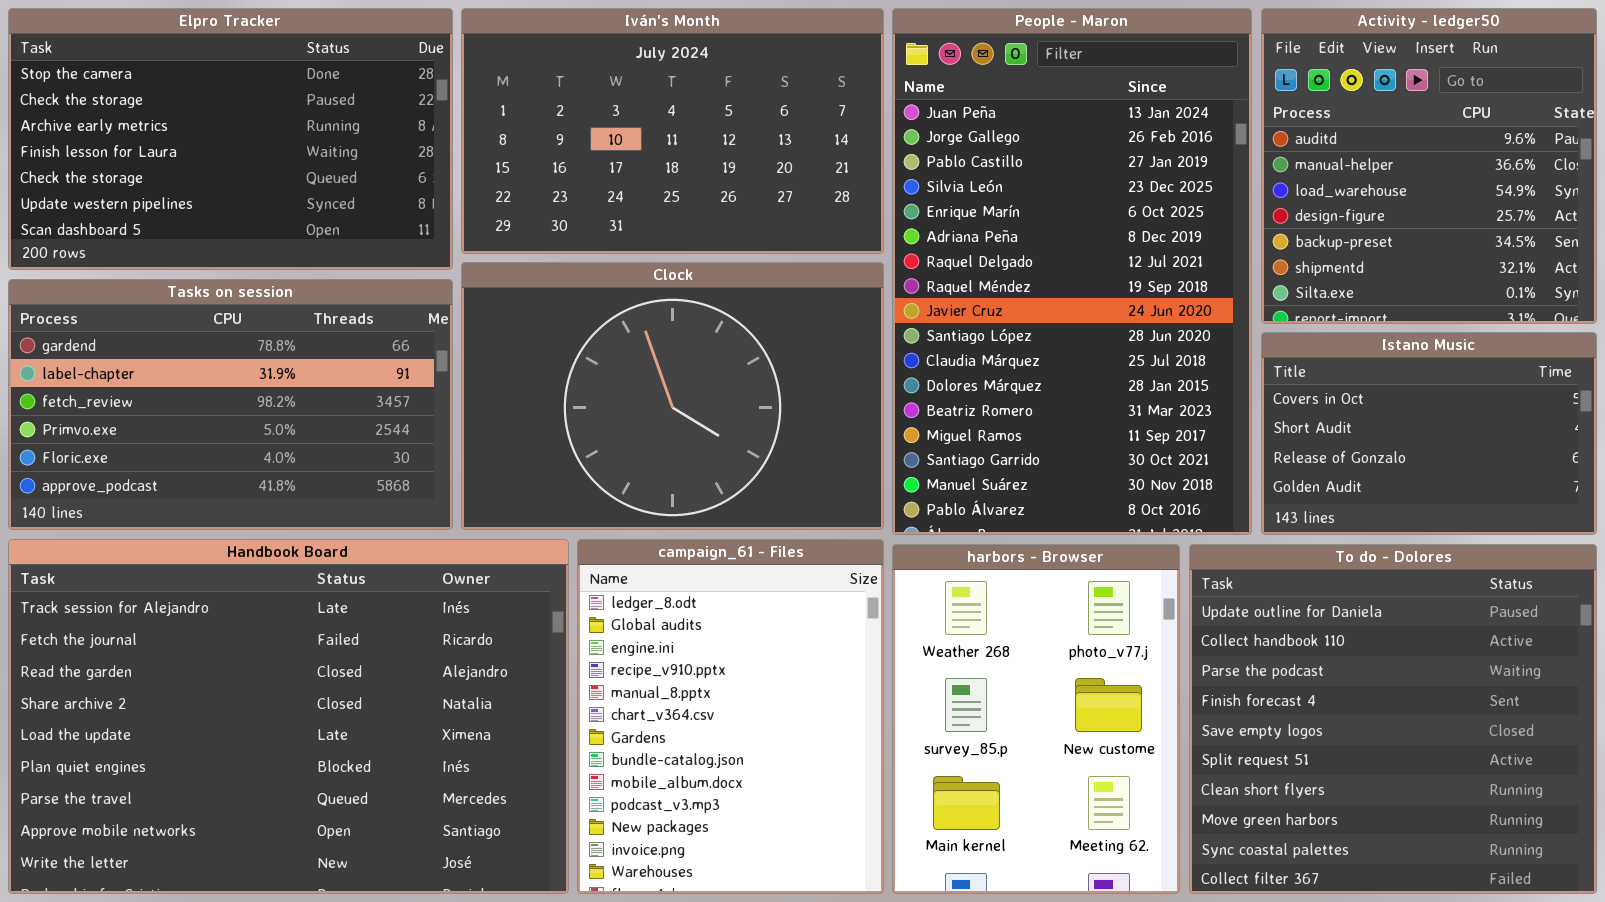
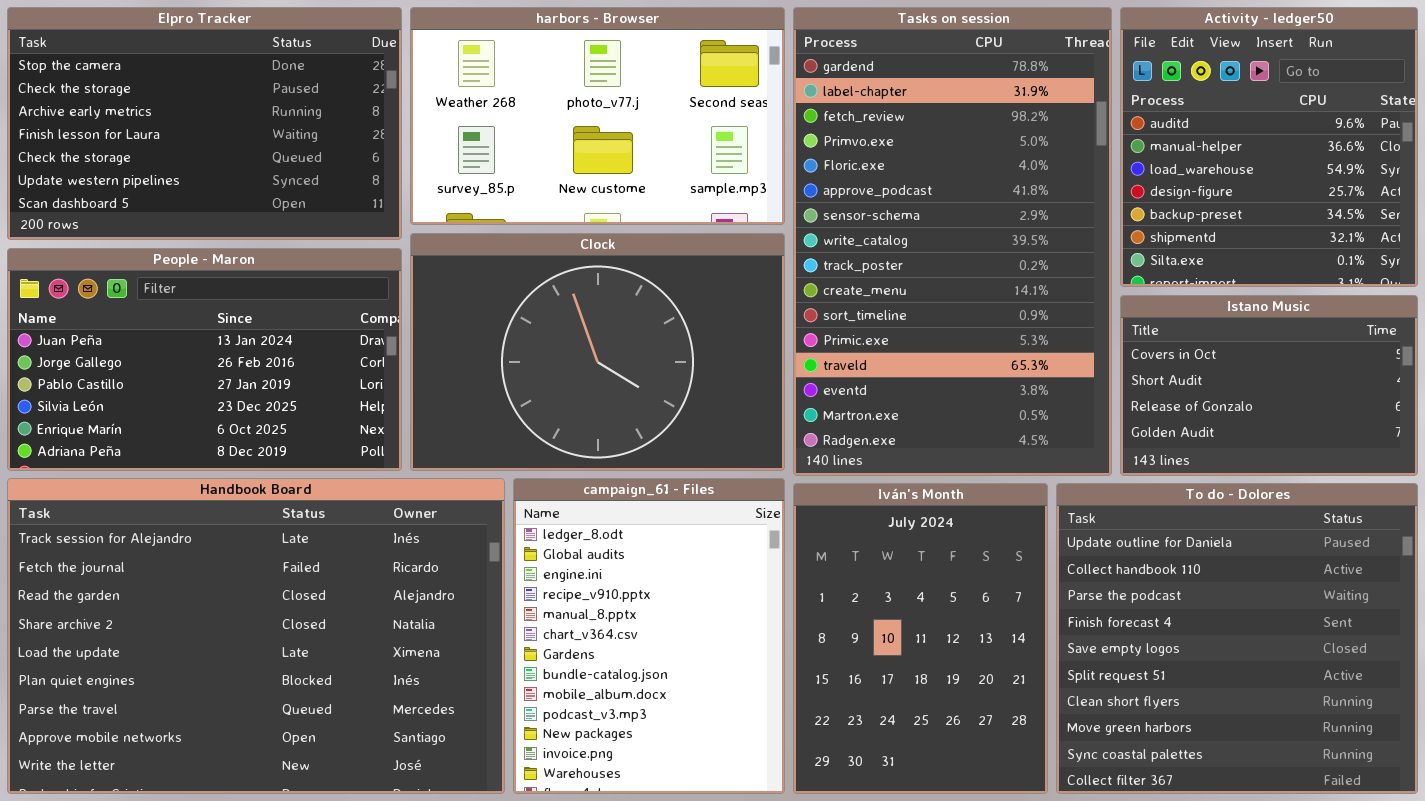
Iván's Month: [461,8,884,254] -> [793,483,1048,794], moved, resized
People - Maron: [892,8,1252,535] -> [7,248,402,471], moved, resized
Tasks on session: [8,279,453,530] -> [793,7,1112,476], moved, resized
harbors - Browser: [892,544,1180,894] -> [410,7,785,225], moved, resized

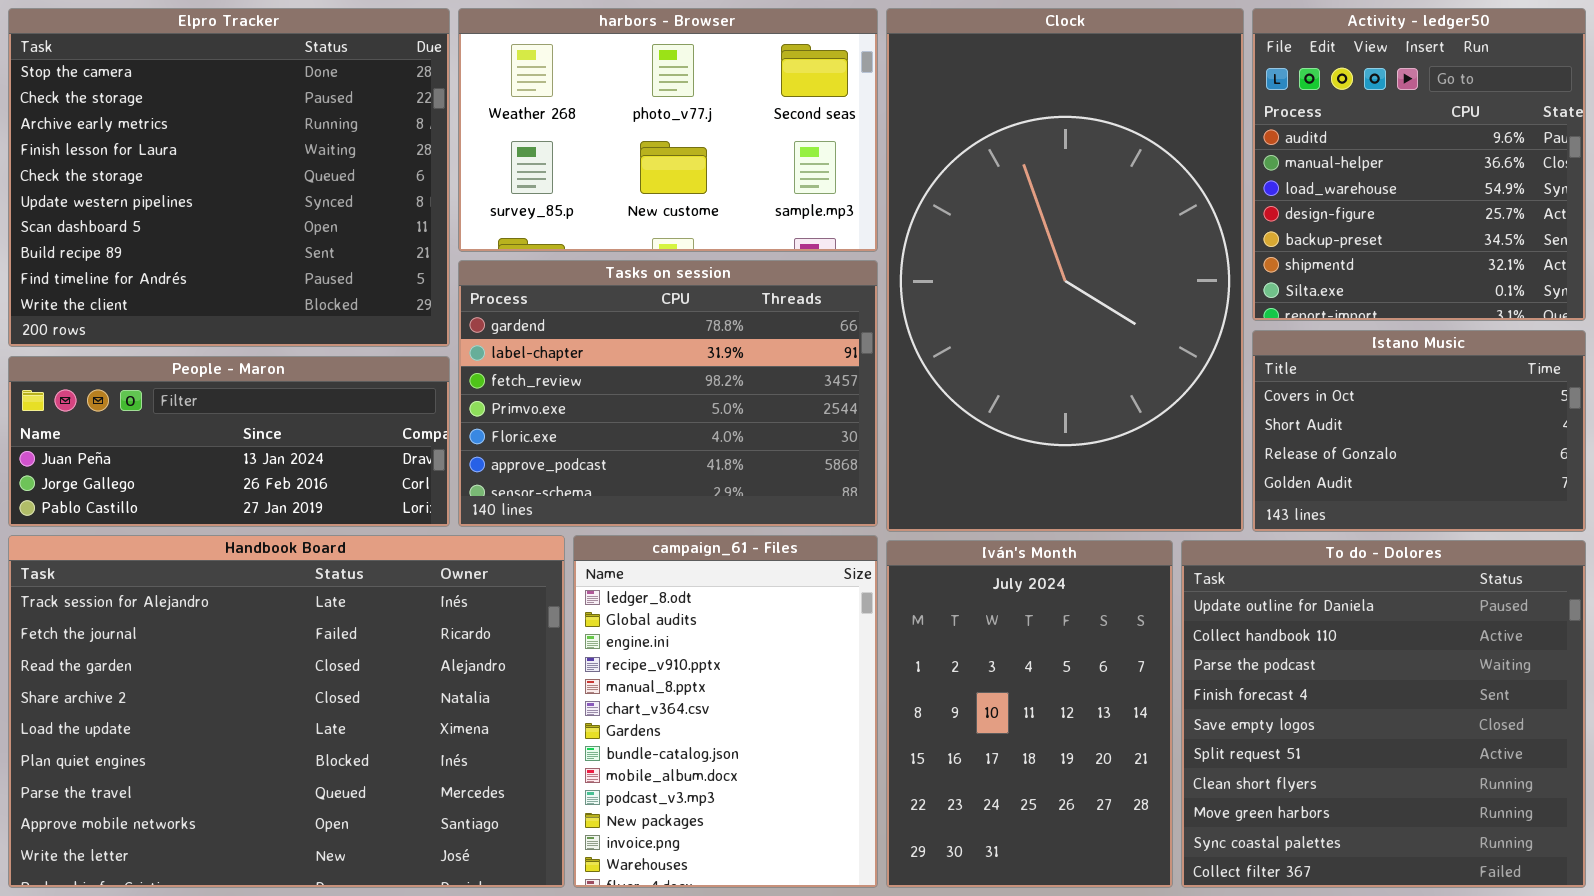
Elpro Tracker: [7,7,402,240] -> [8,8,450,347], resized
Tasks on session: [793,7,1112,476] -> [458,260,878,527], moved, resized
Clock: [410,233,785,471] -> [886,8,1244,532], moved, resized
People - Maron: [7,248,402,471] -> [8,356,450,527], resized

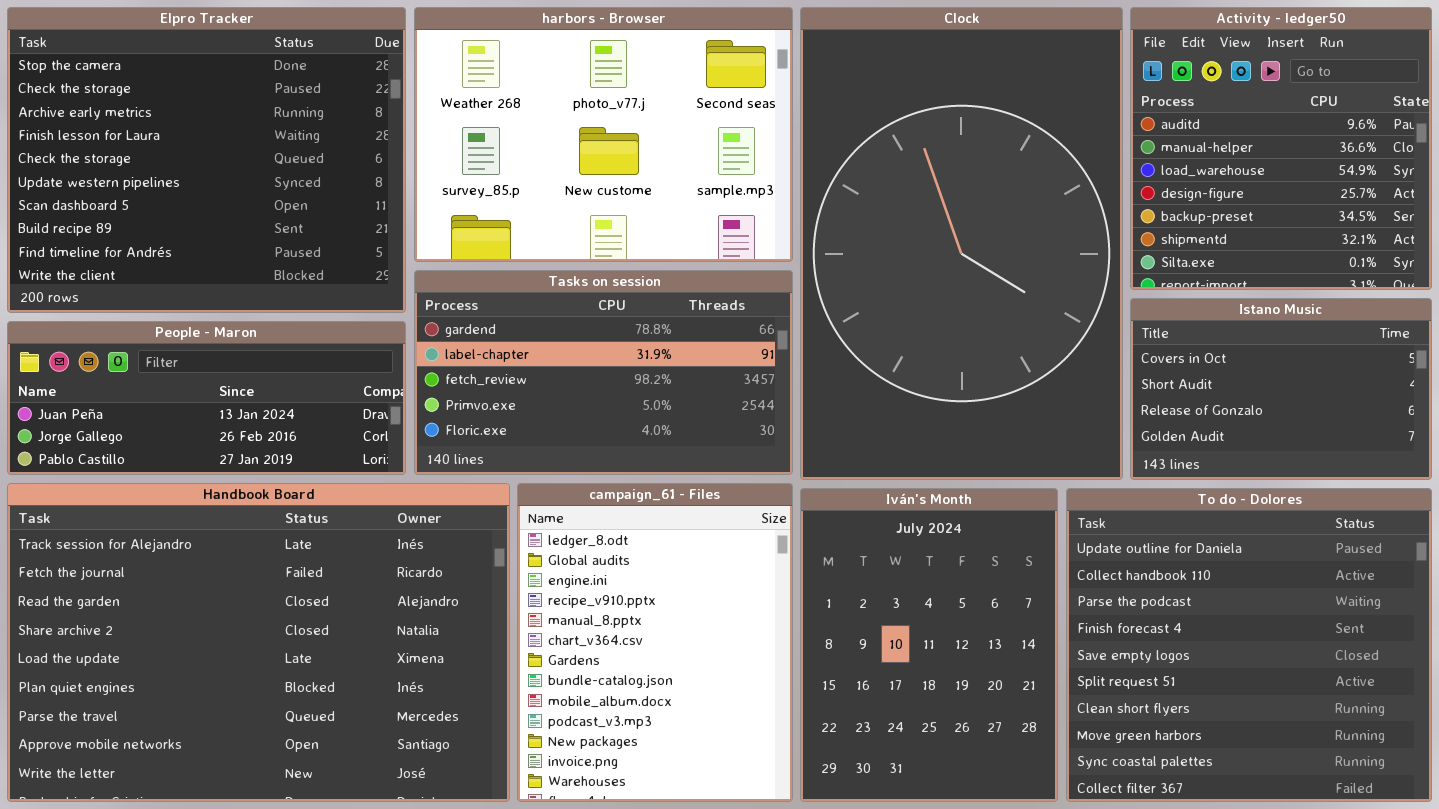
harbors - Browser: [458,8,878,252] -> [414,7,793,262], resized
Tasks on session: [458,260,878,527] -> [414,270,793,475], resized

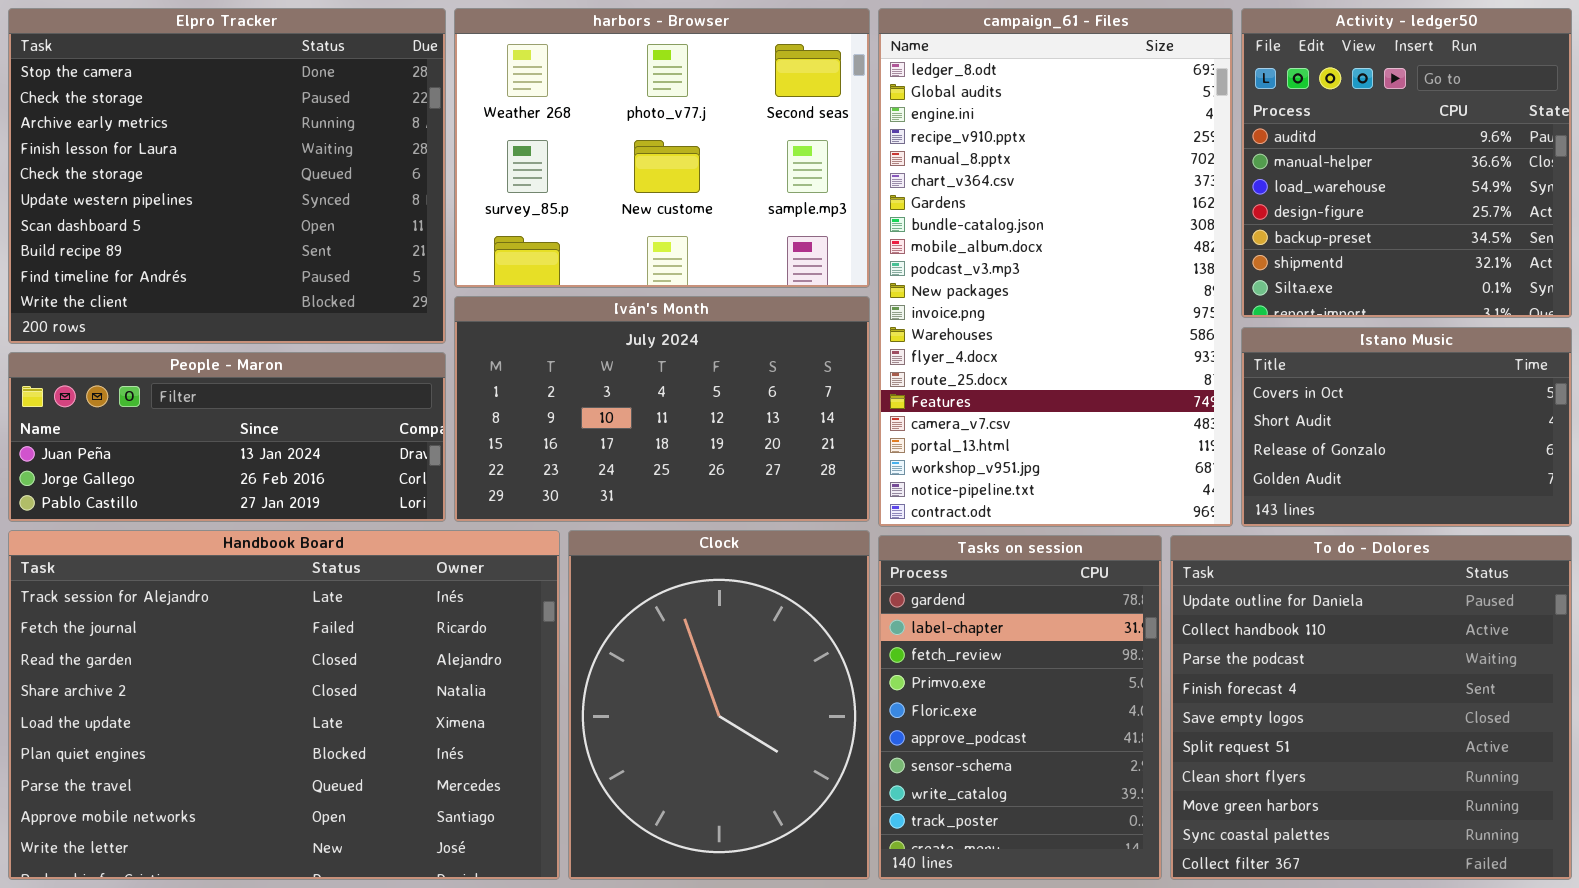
Clock: [800,7,1123,480] -> [568,530,870,880], moved, resized
Tasks on session: [414,270,793,475] -> [878,535,1162,880], moved, resized
campaign_61 - Files: [517,483,793,802] -> [878,8,1233,527], moved, resized
Iván's Month: [800,488,1058,802] -> [454,296,870,522], moved, resized

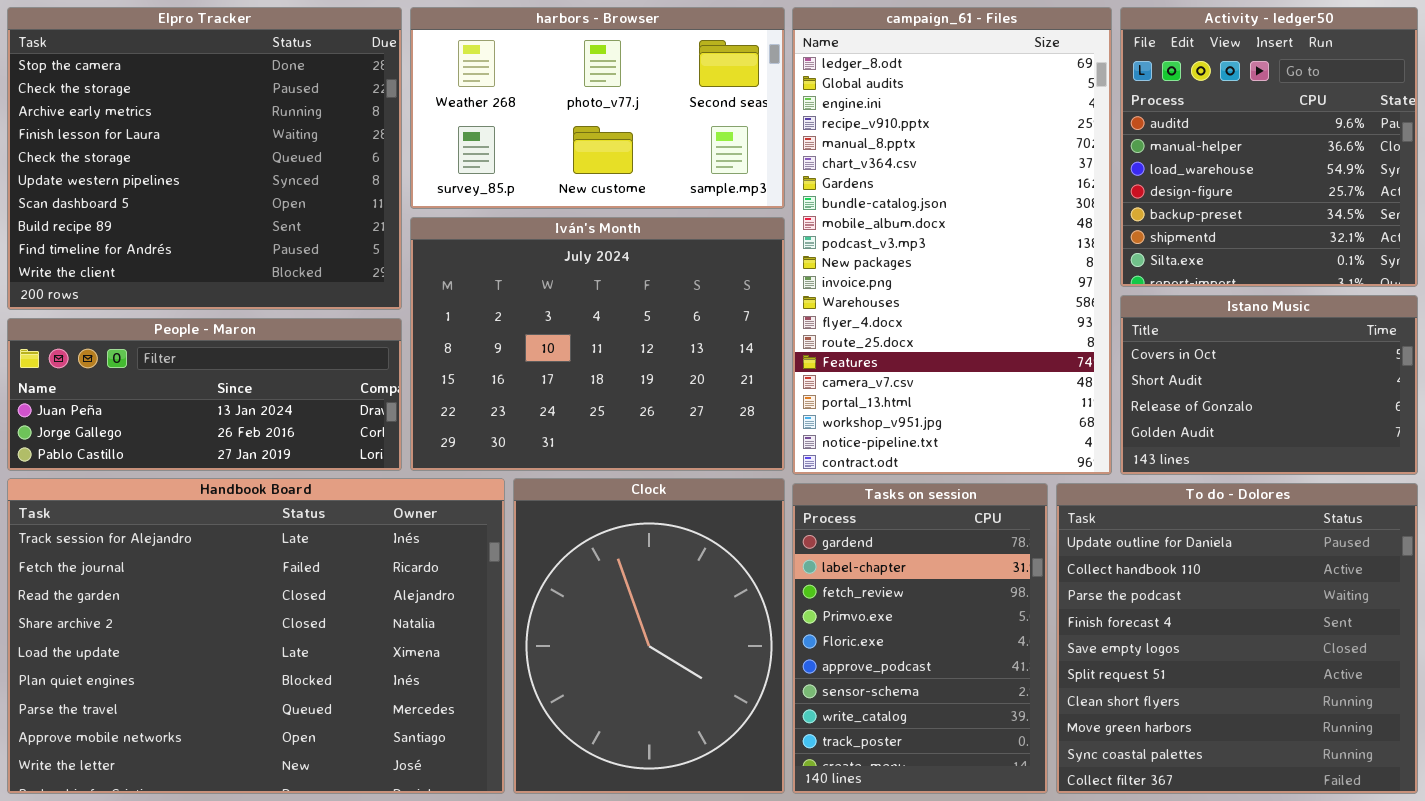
harbors - Browser: [454,8,870,288] -> [410,7,785,209], resized
Iván's Month: [454,296,870,522] -> [410,217,785,471], resized

